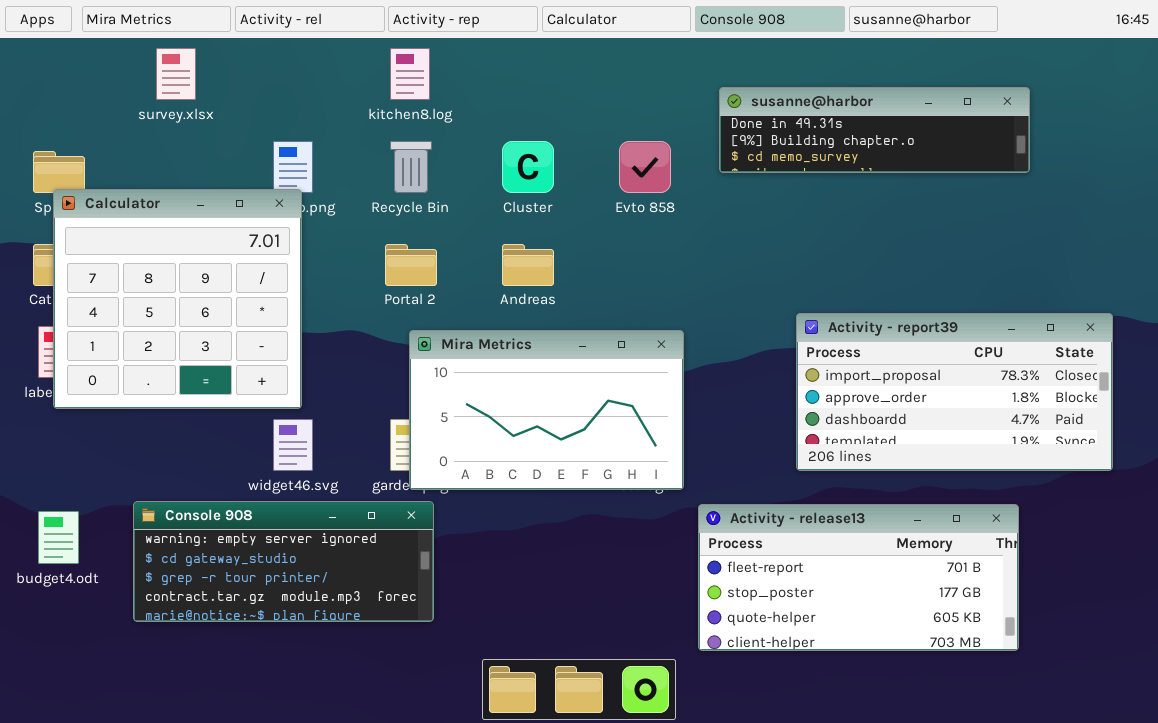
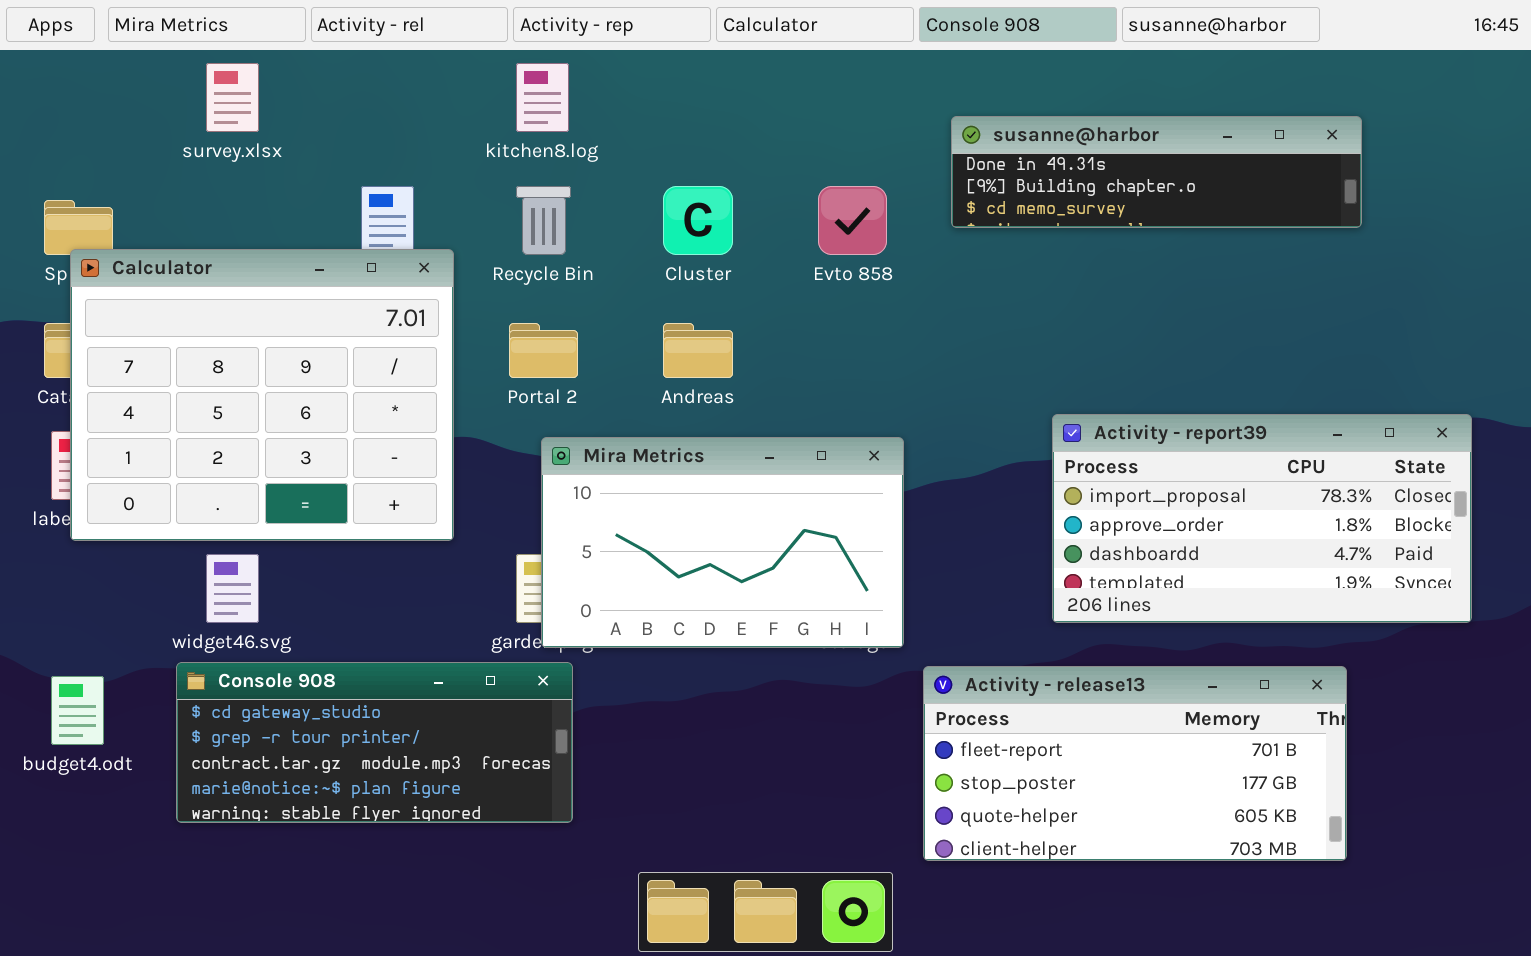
Calculator: [53,189,302,409] -> [70,249,454,541], resized
widget46.svg: [273,419,313,471] -> [206,554,259,623], moved
Console 908: [133,501,434,622] -> [176,662,573,823], scrolled down 1 row

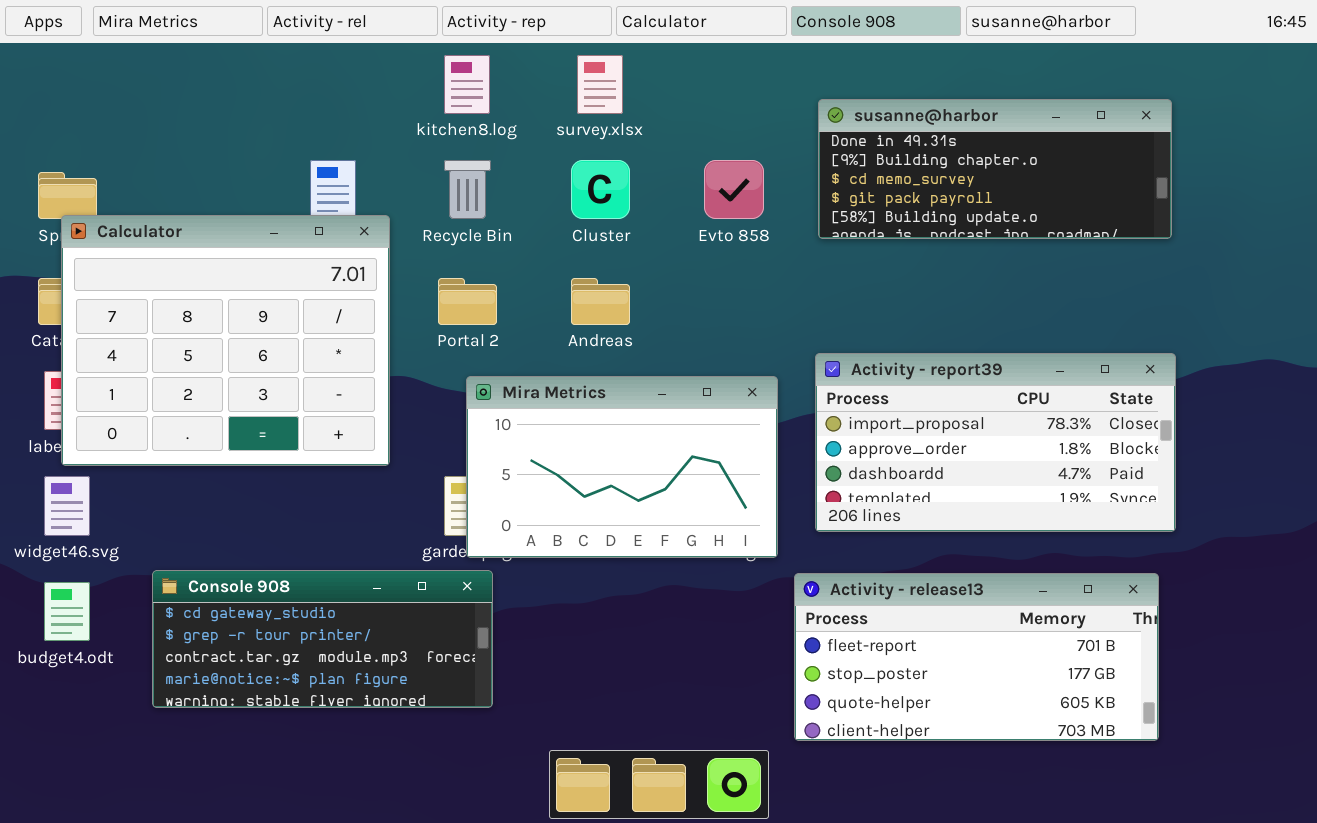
survey.xlsx: [206,63,259,132] -> [577,55,623,114], moved
susanne@harbor: [951,116,1362,228] -> [818,99,1172,239], resized
Activity - report39: [1052,414,1472,623] -> [815,353,1176,532], moved
widget46.svg: [206,554,259,623] -> [44,476,90,536], moved

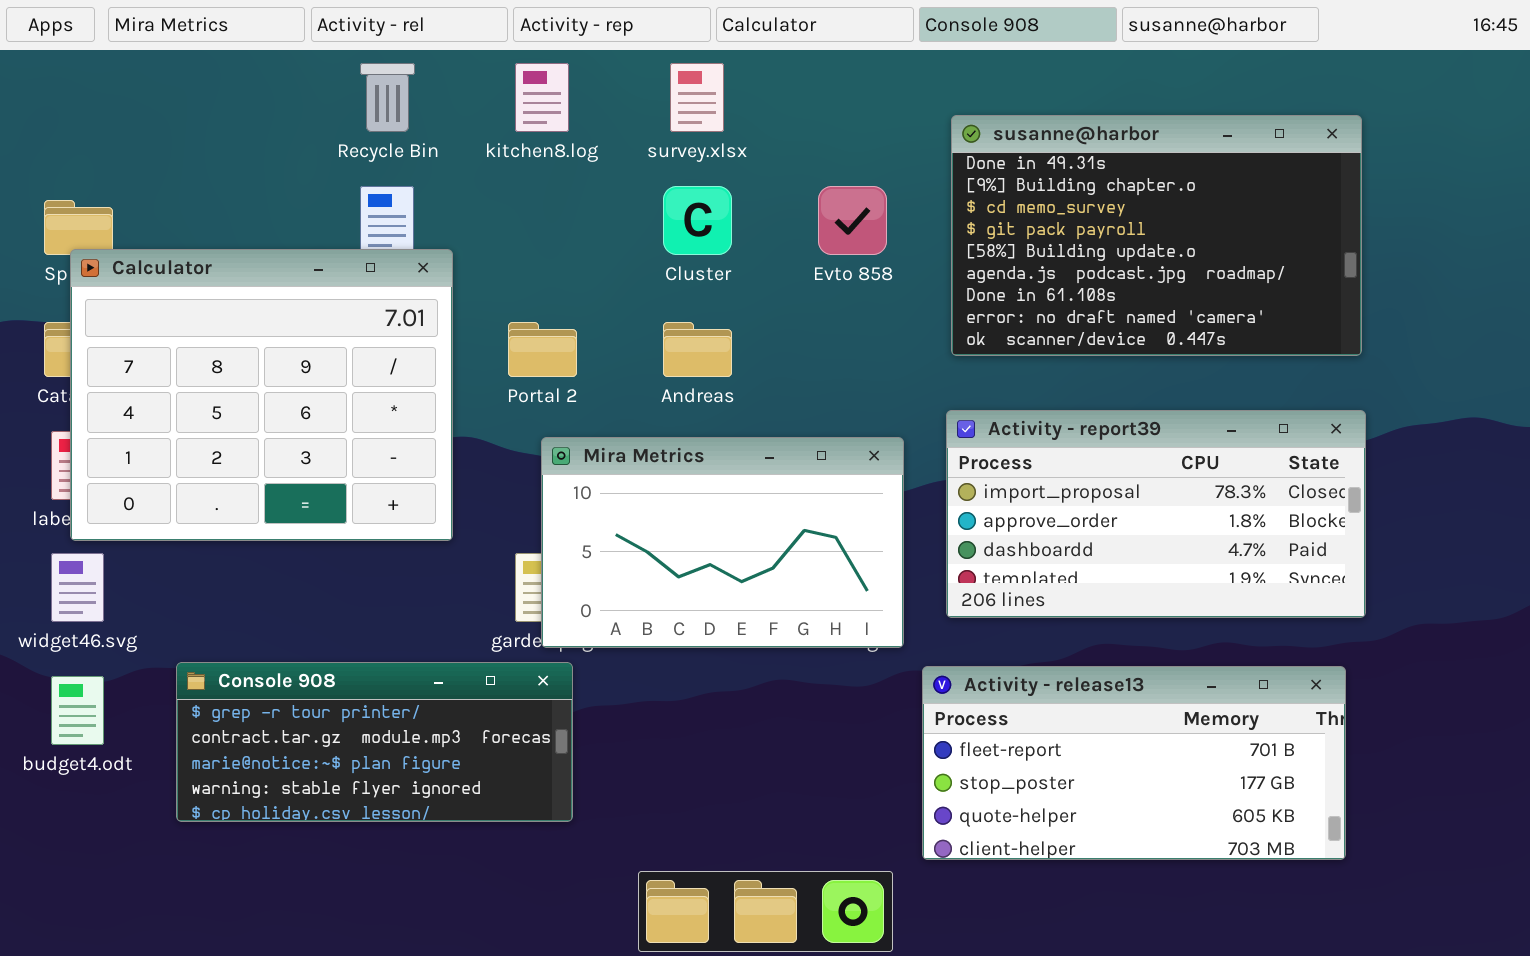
susanne@harbor: [818,99,1172,239] -> [951,115,1362,356], resized
Recycle Bin: [444,160,491,219] -> [360,63,415,132], moved
Console 908: [152,570,493,708] -> [176,662,573,822], scrolled down 1 row

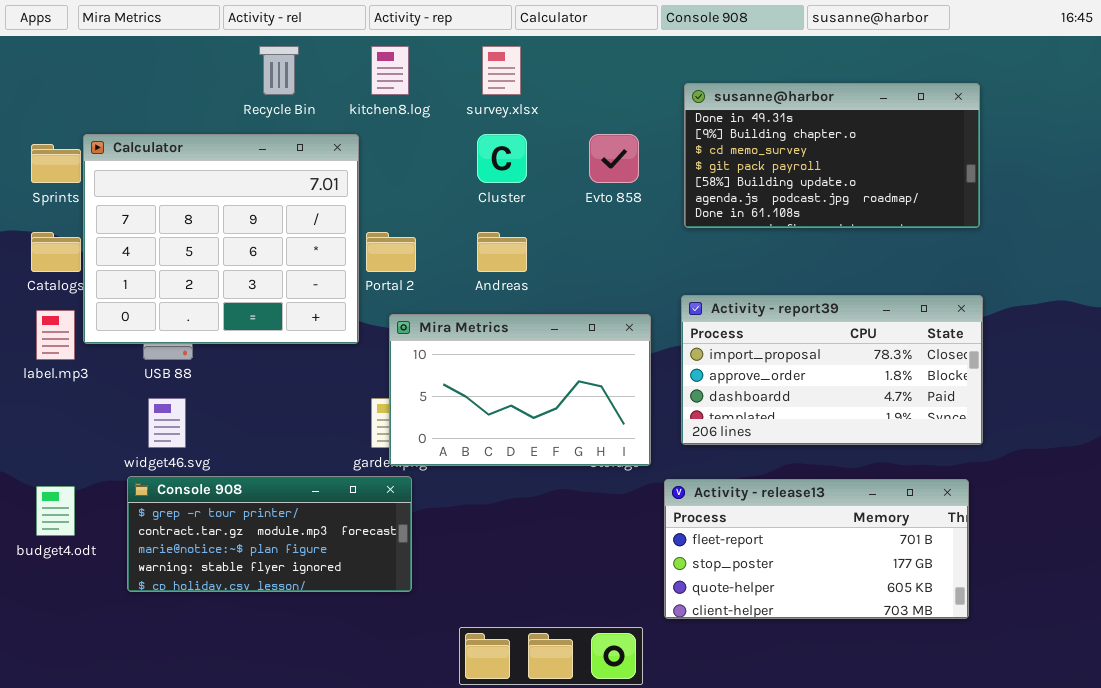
susanne@harbor: [951,115,1362,356] -> [684,83,980,228], resized
Calculator: [70,249,453,541] -> [83,134,359,344], moved
widget46.svg: [51,553,104,622] -> [148,398,186,448], moved

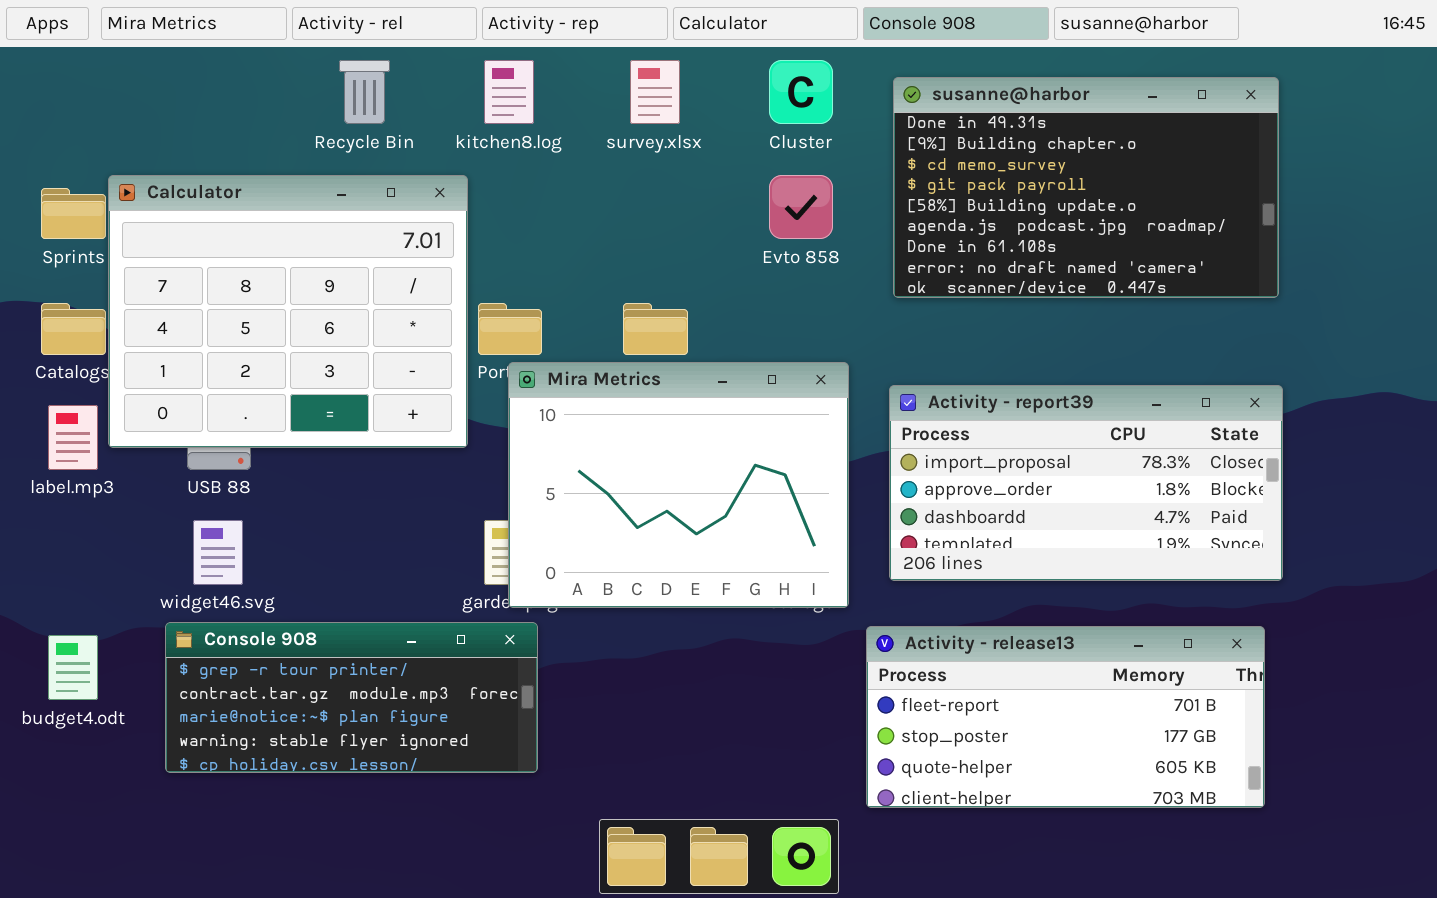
susanne@harbor: [684,83,980,228] -> [893,77,1279,298], resized
Cluster: [477,134,527,183] -> [769,60,833,124], moved
Mira Metrics: [389,314,651,466] -> [508,362,849,608], resized

